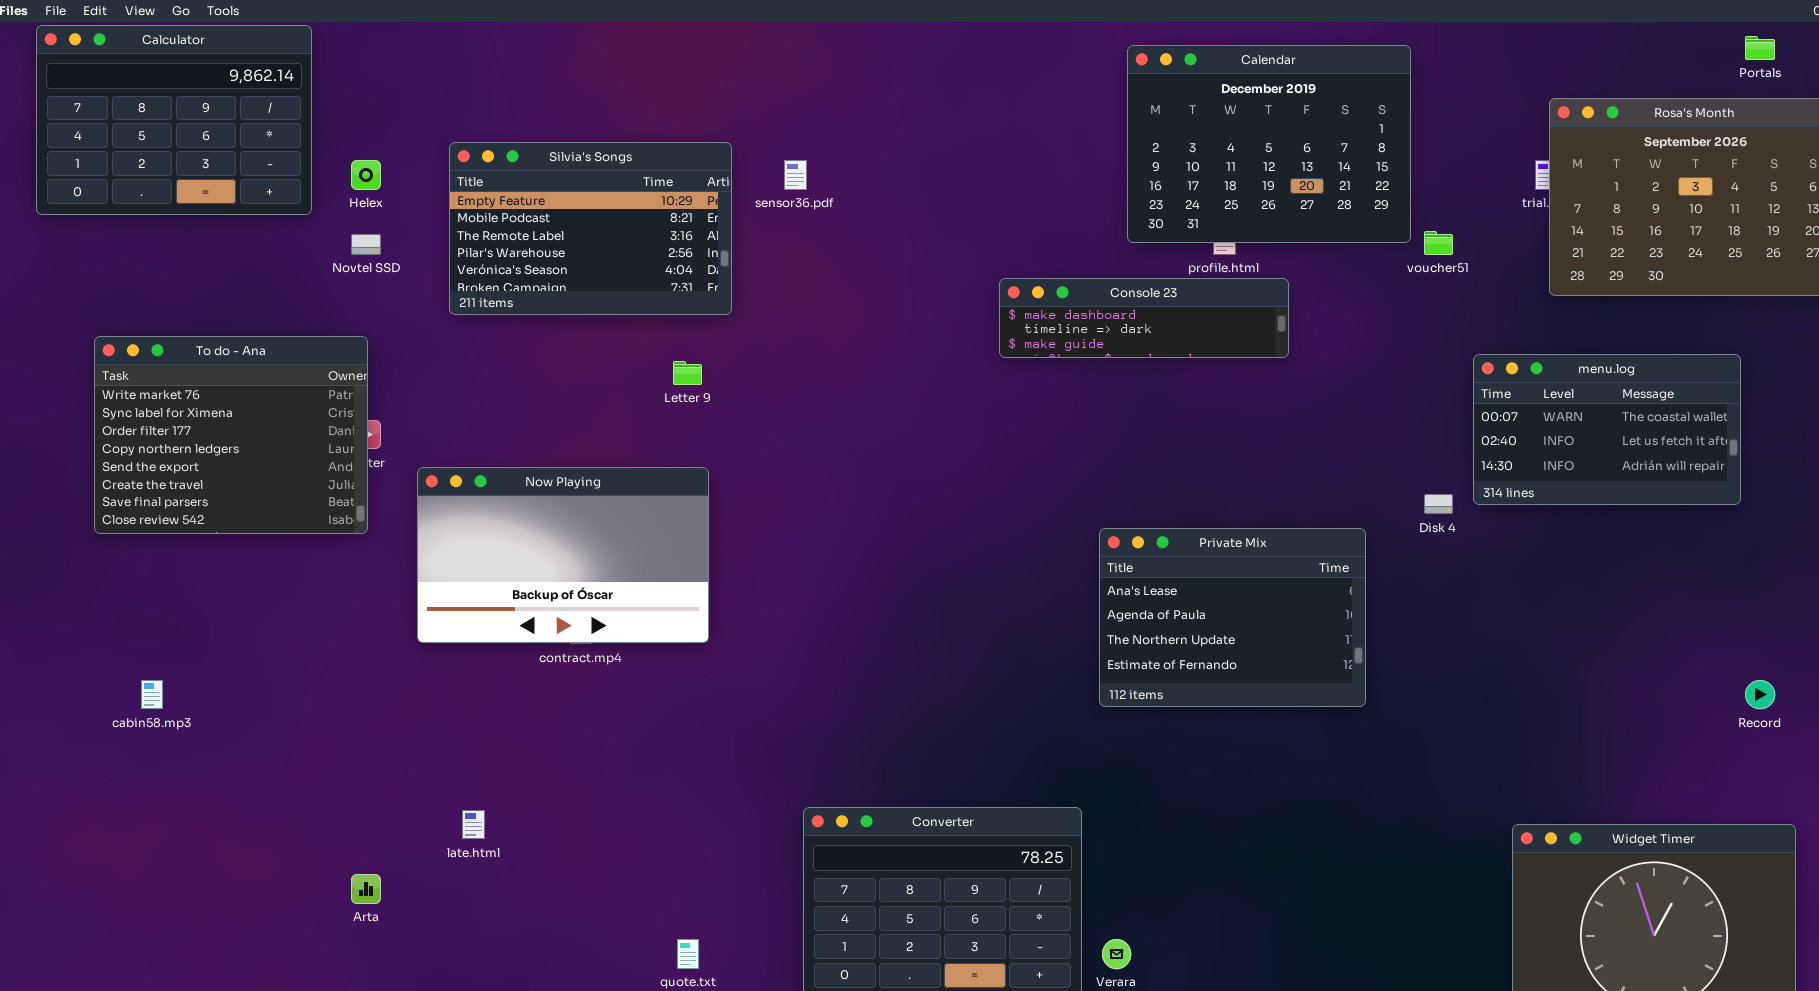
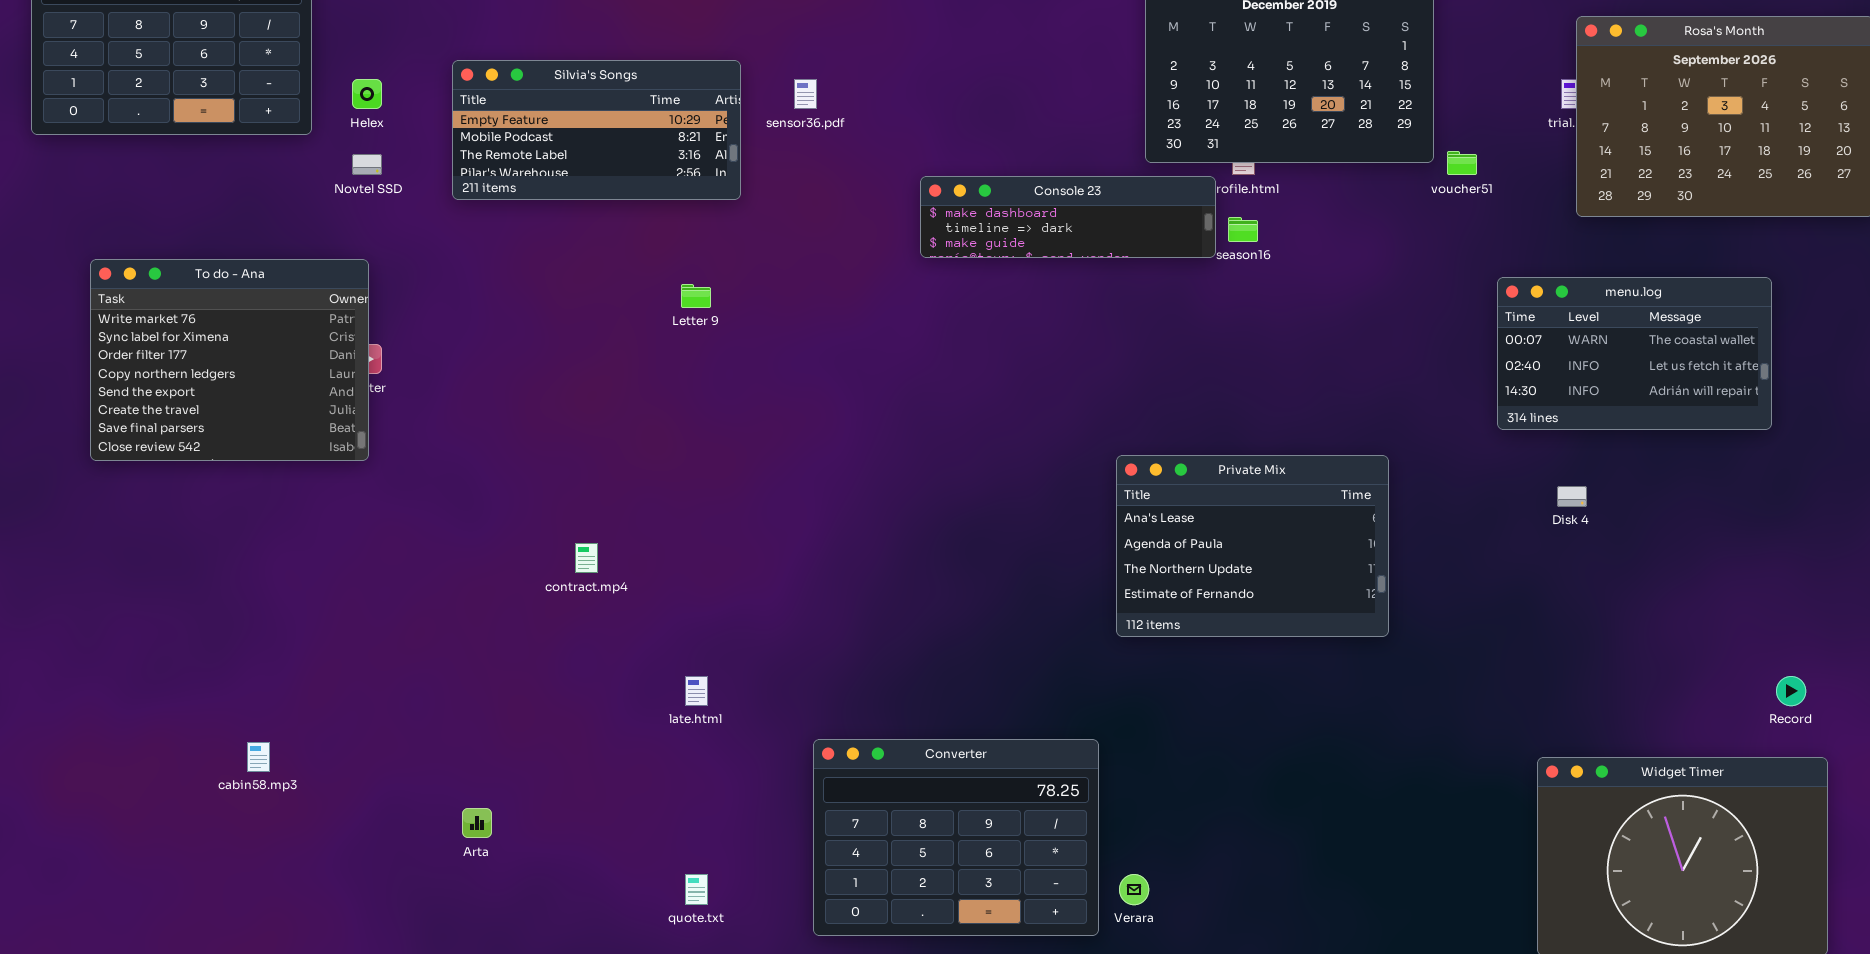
Silvia's Songs: [449,142,732,315] -> [452,60,741,200], resized
Console 23: [999,278,1289,358] -> [920,176,1216,258], moved
Now Playing: [417,467,709,643] -> none, closed
Disk 4: [1424,494,1453,514] -> [1557,486,1587,507], moved
cabin58.mp3: [141,680,163,709] -> [247,742,270,772], moved
Record: [1745,680,1775,709] -> [1776,676,1806,706], moved
late.html: [462,810,485,839] -> [685,676,708,706], moved
Arta: [351,874,381,904] -> [462,808,492,838], moved

